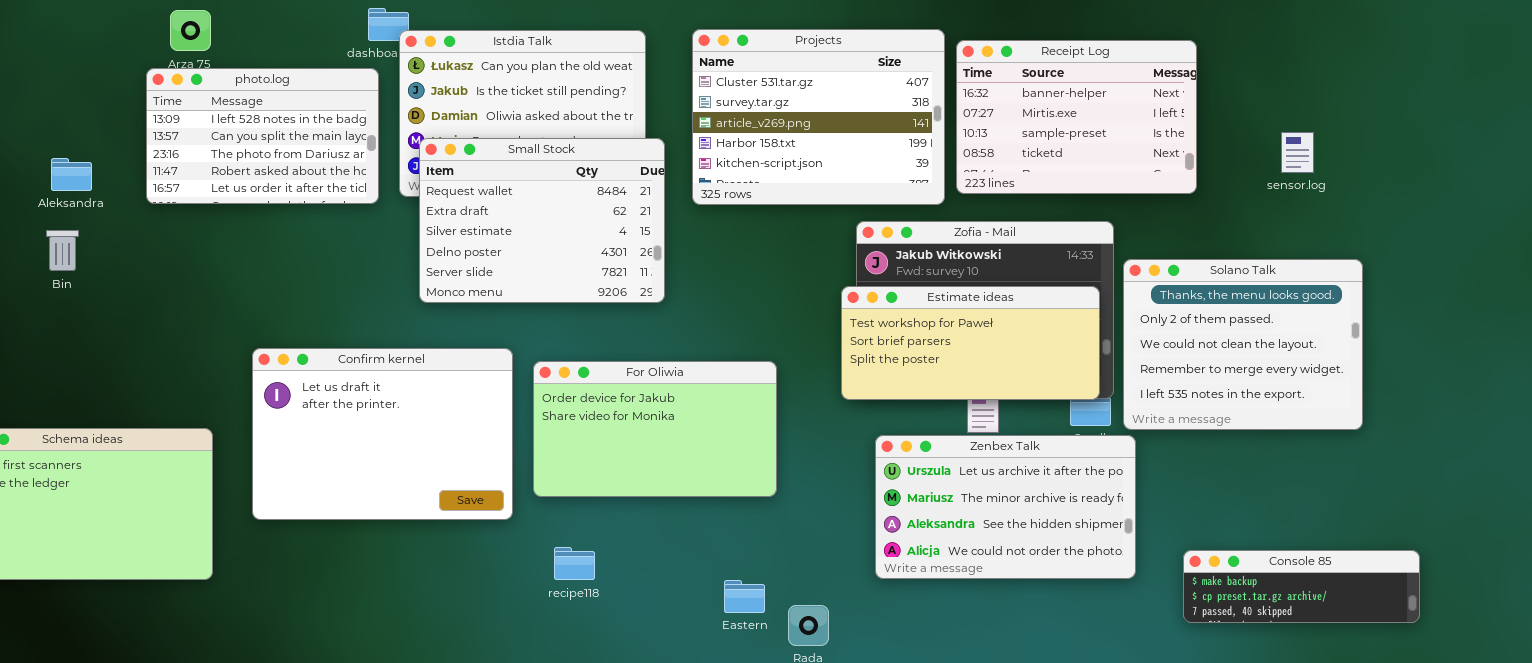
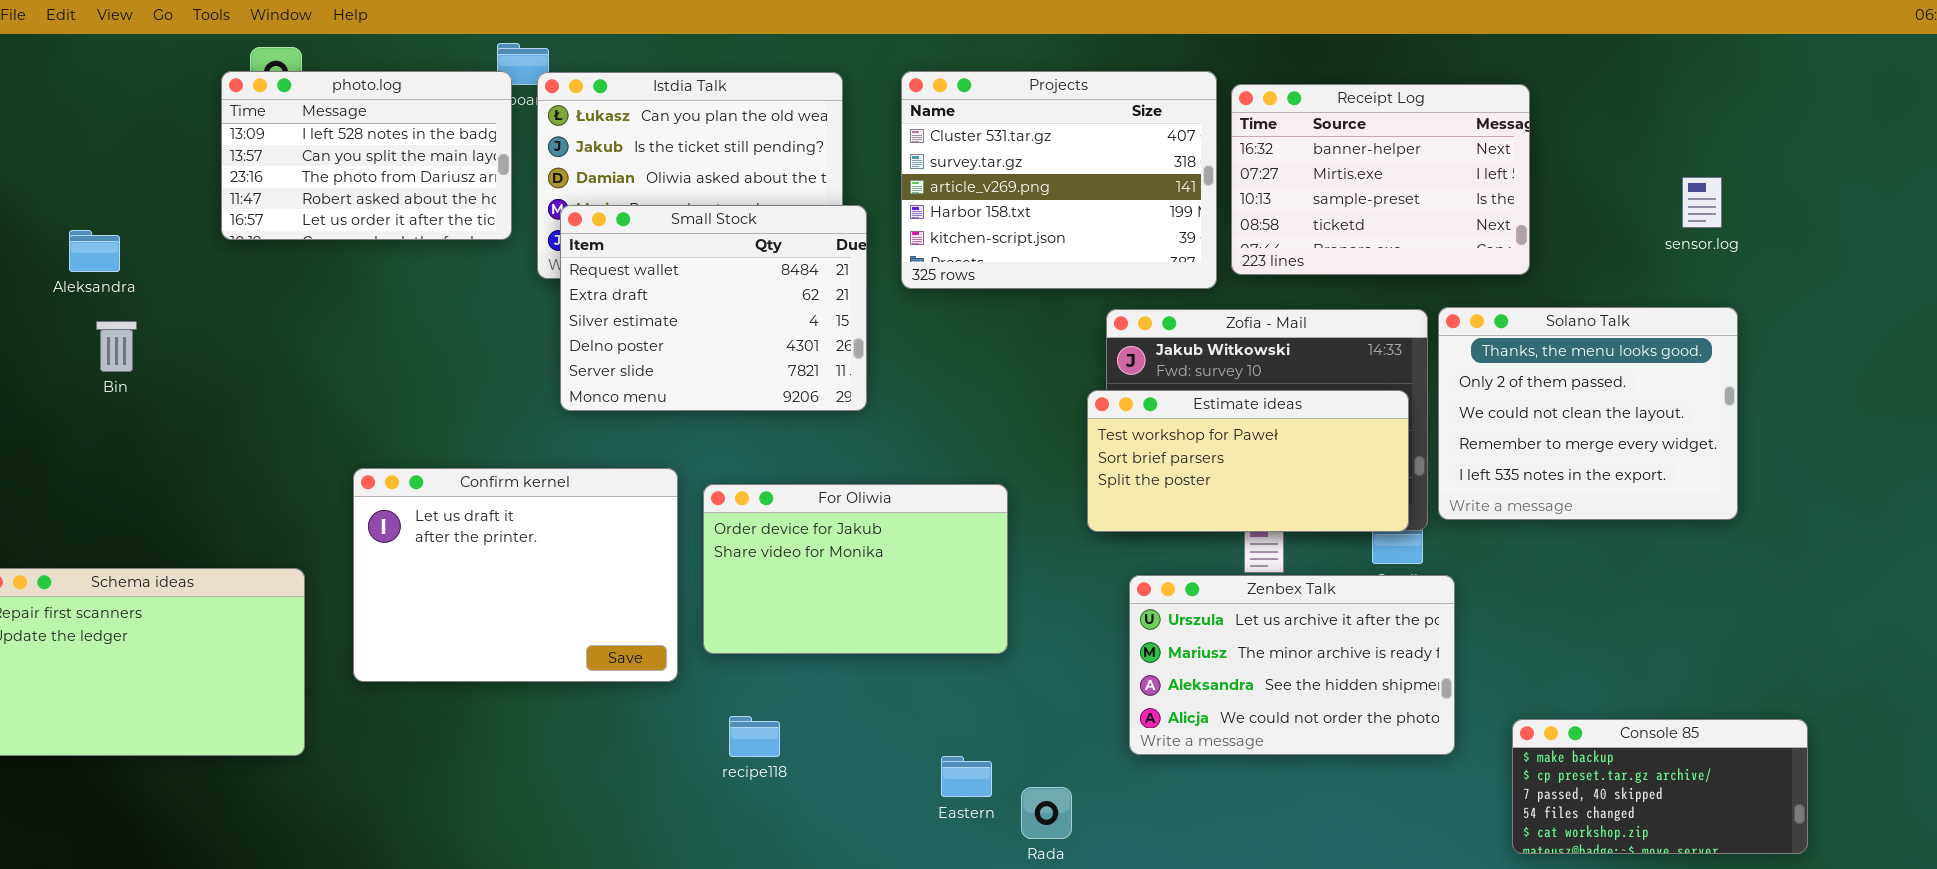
photo.log: [146,68,379,204] -> [221,71,512,240], moved
sensor.log: [1281,132,1314,173] -> [1682,177,1722,228], moved
Aleksandra: [51,158,92,191] -> [69,230,120,272], moved
Solano Talk: [1123,259,1363,430] -> [1438,307,1738,520], moved
Console 85: [1183,550,1420,623] -> [1512,719,1808,854], resized

